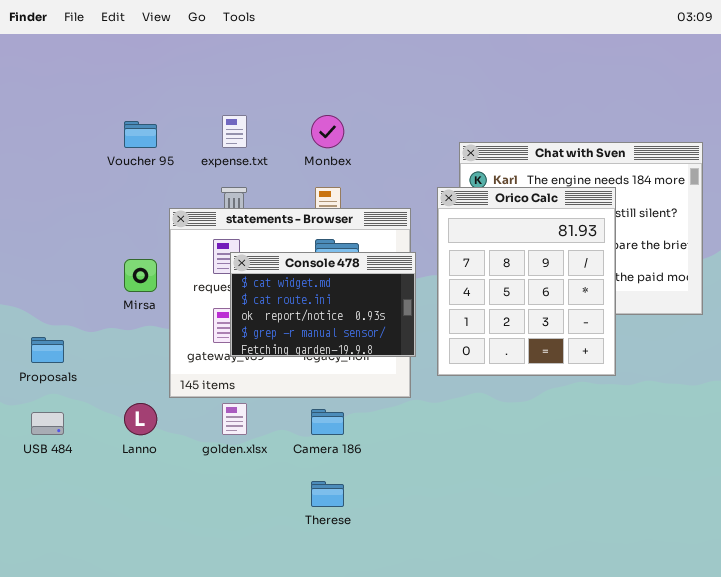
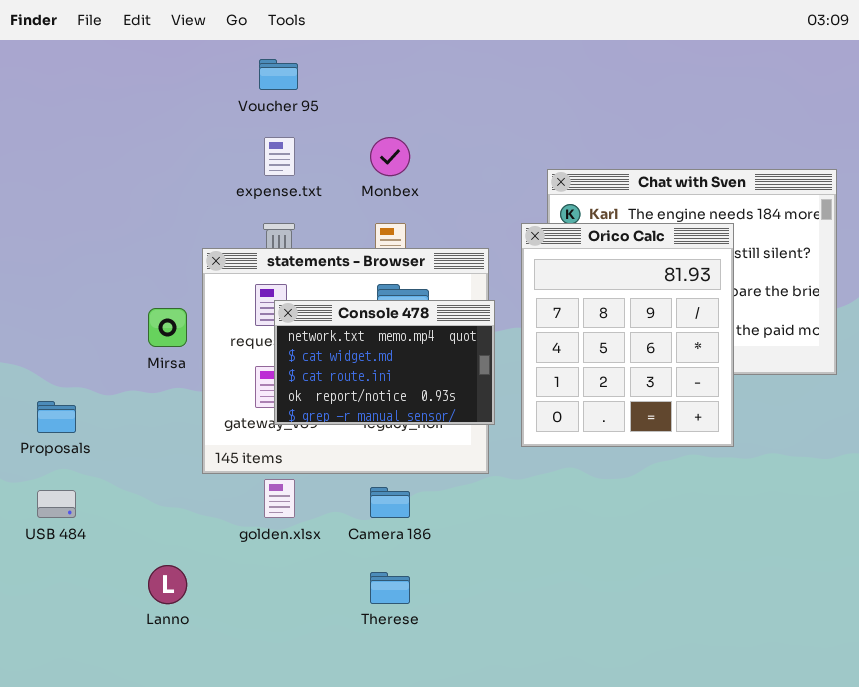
Voucher 95: [124,121,157,148] -> [259,59,298,90], moved
Console 478: [230,252,416,357] -> [274,300,495,425], scrolled up 1 row
Lanno: [124,403,157,435] -> [148,565,187,604], moved

